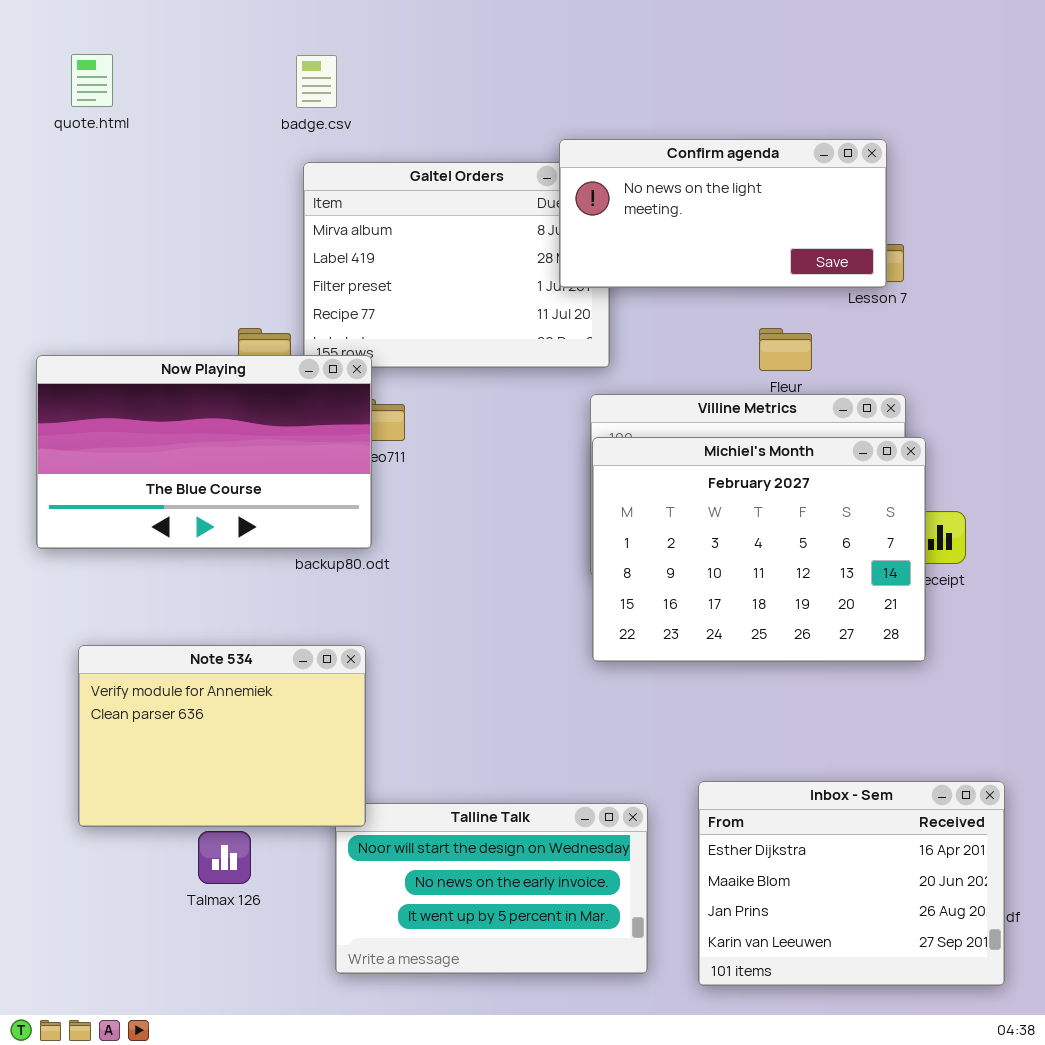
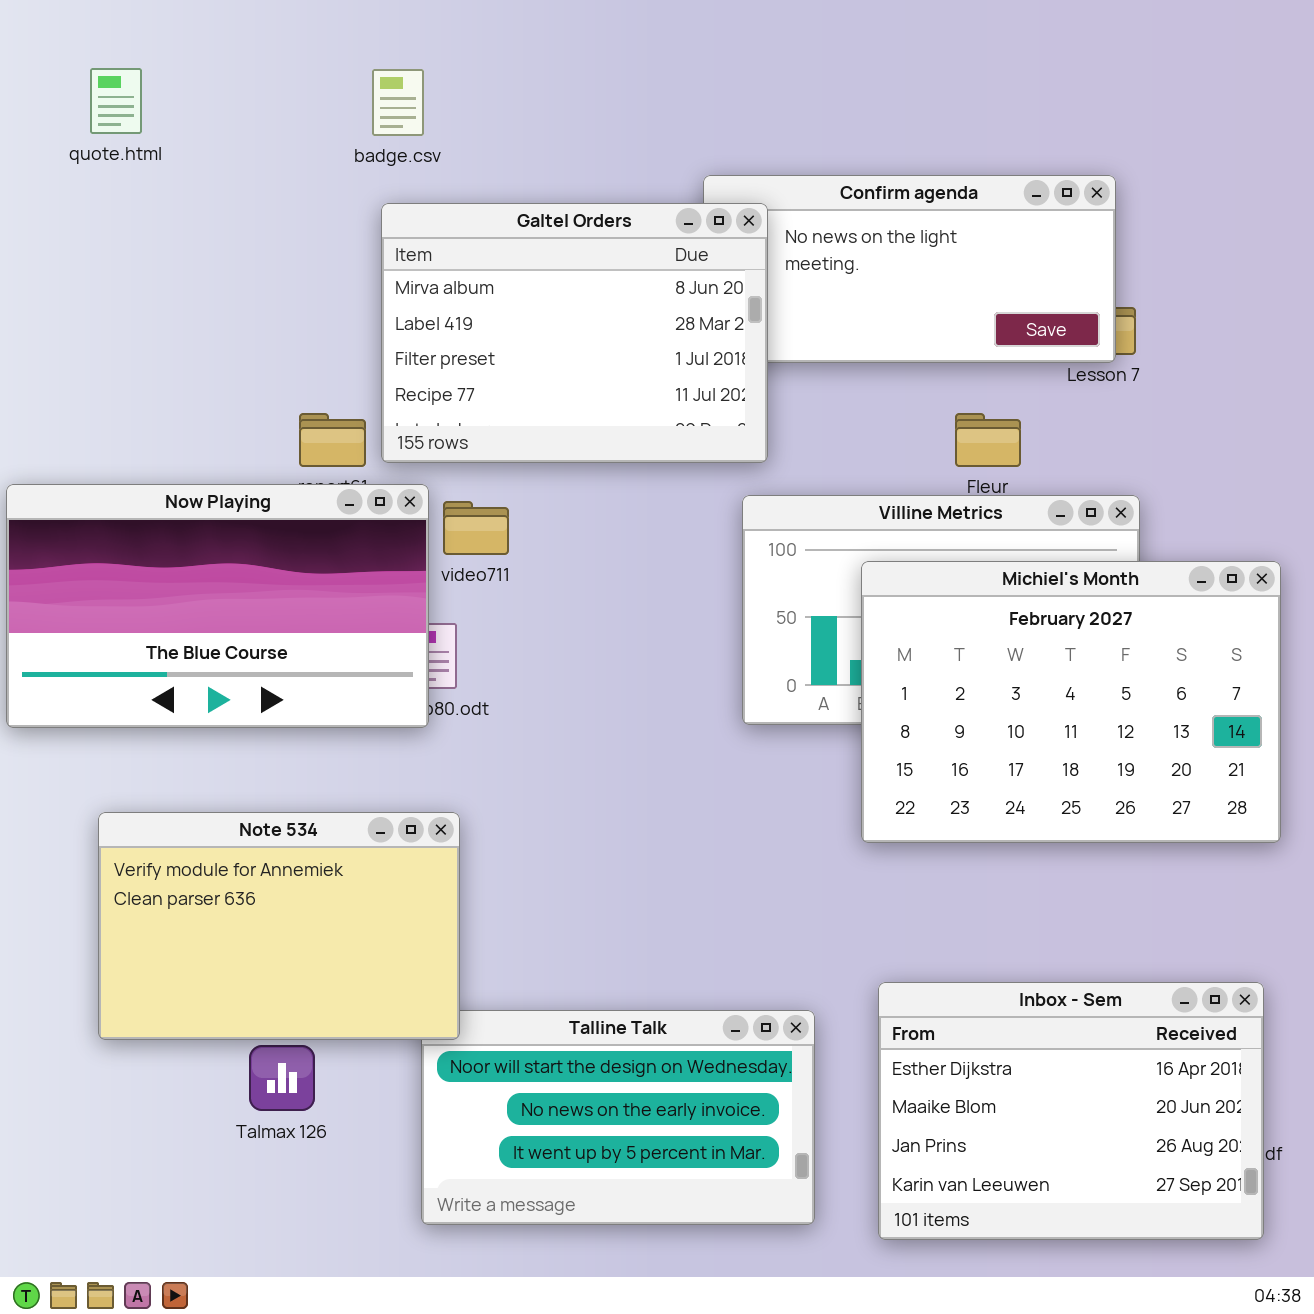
Galtel Orders: [303,162,610,368] -> [381,203,768,463], raised
Now Playing: [36,355,372,549] -> [6,484,429,728], moved
Michiel's Month: [592,437,926,662] -> [861,561,1281,843], moved

